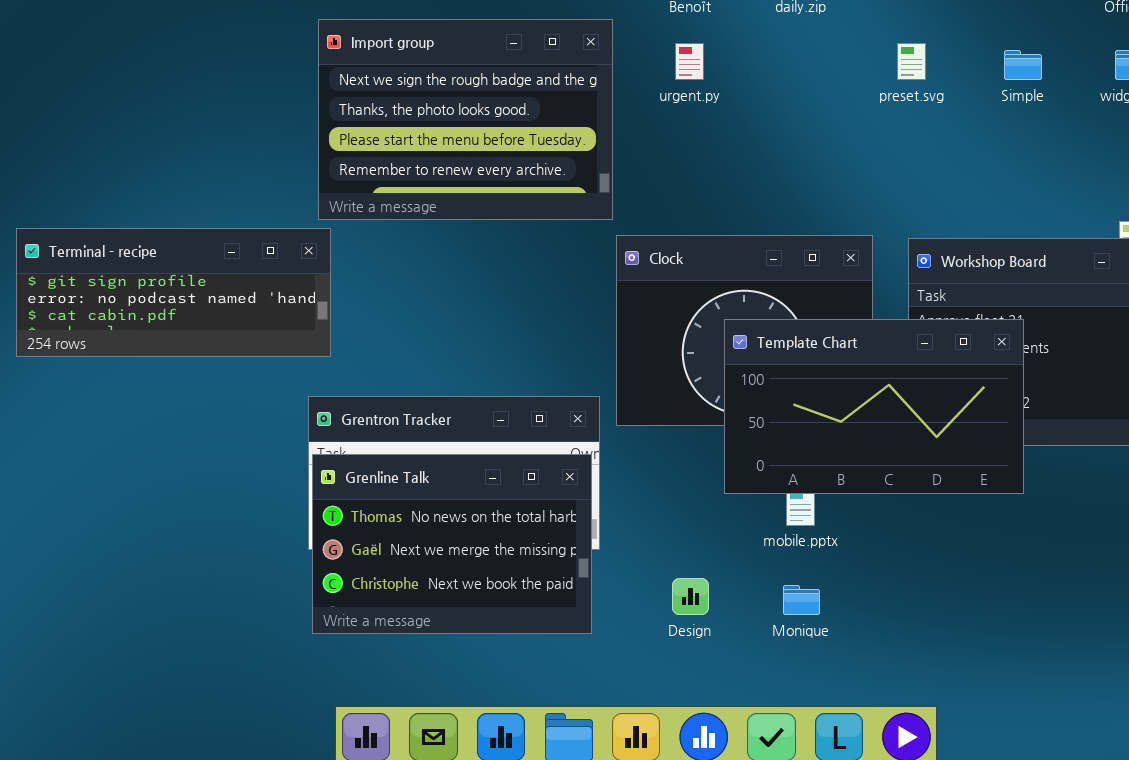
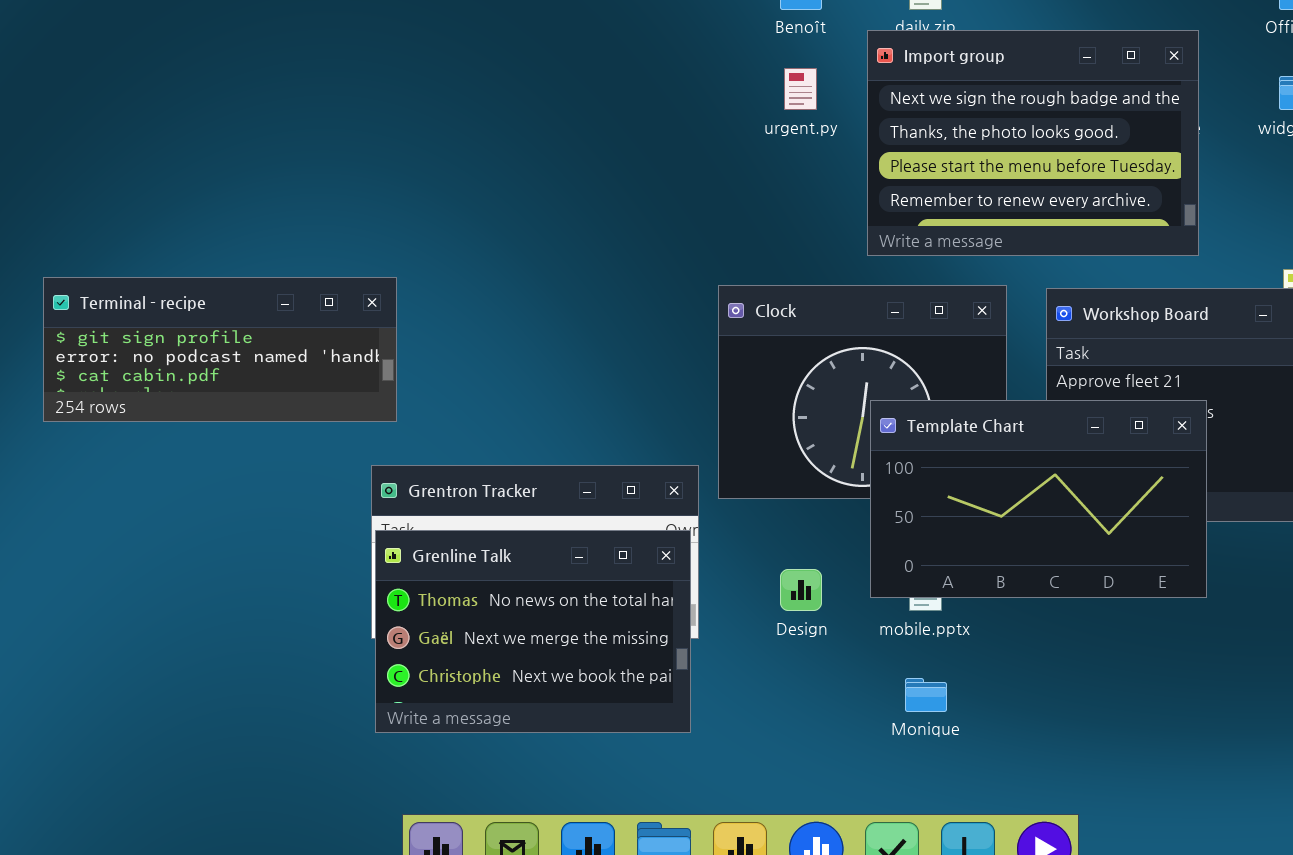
Import group: [318,19,613,220] -> [867,30,1199,256], moved
Template Chart: [724,319,1024,494] -> [870,400,1207,598], moved
Design: [672,578,709,615] -> [780,569,822,611], moved

